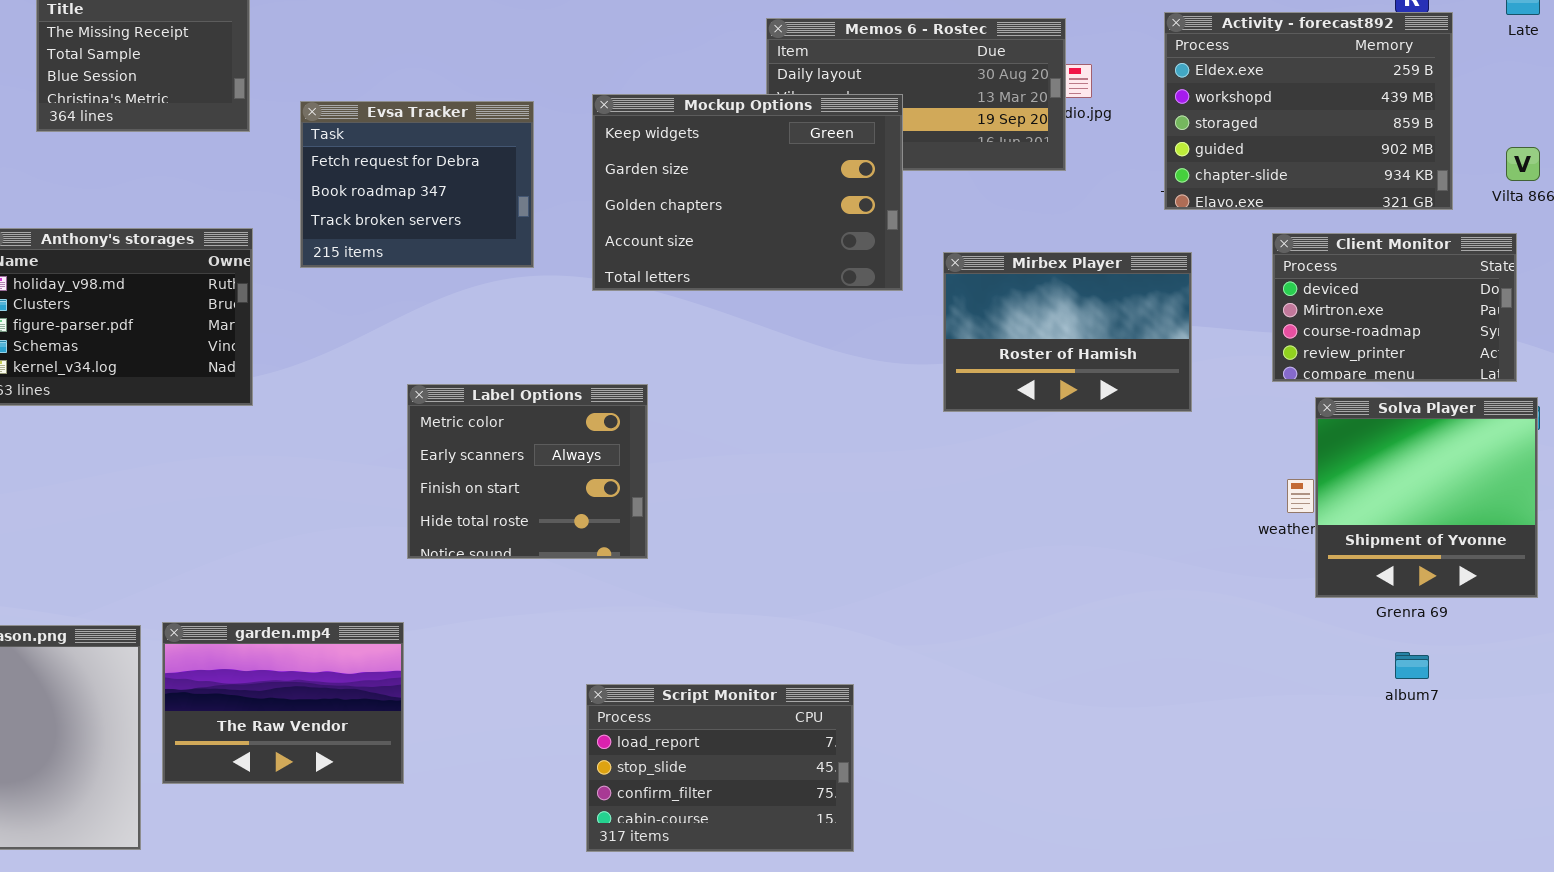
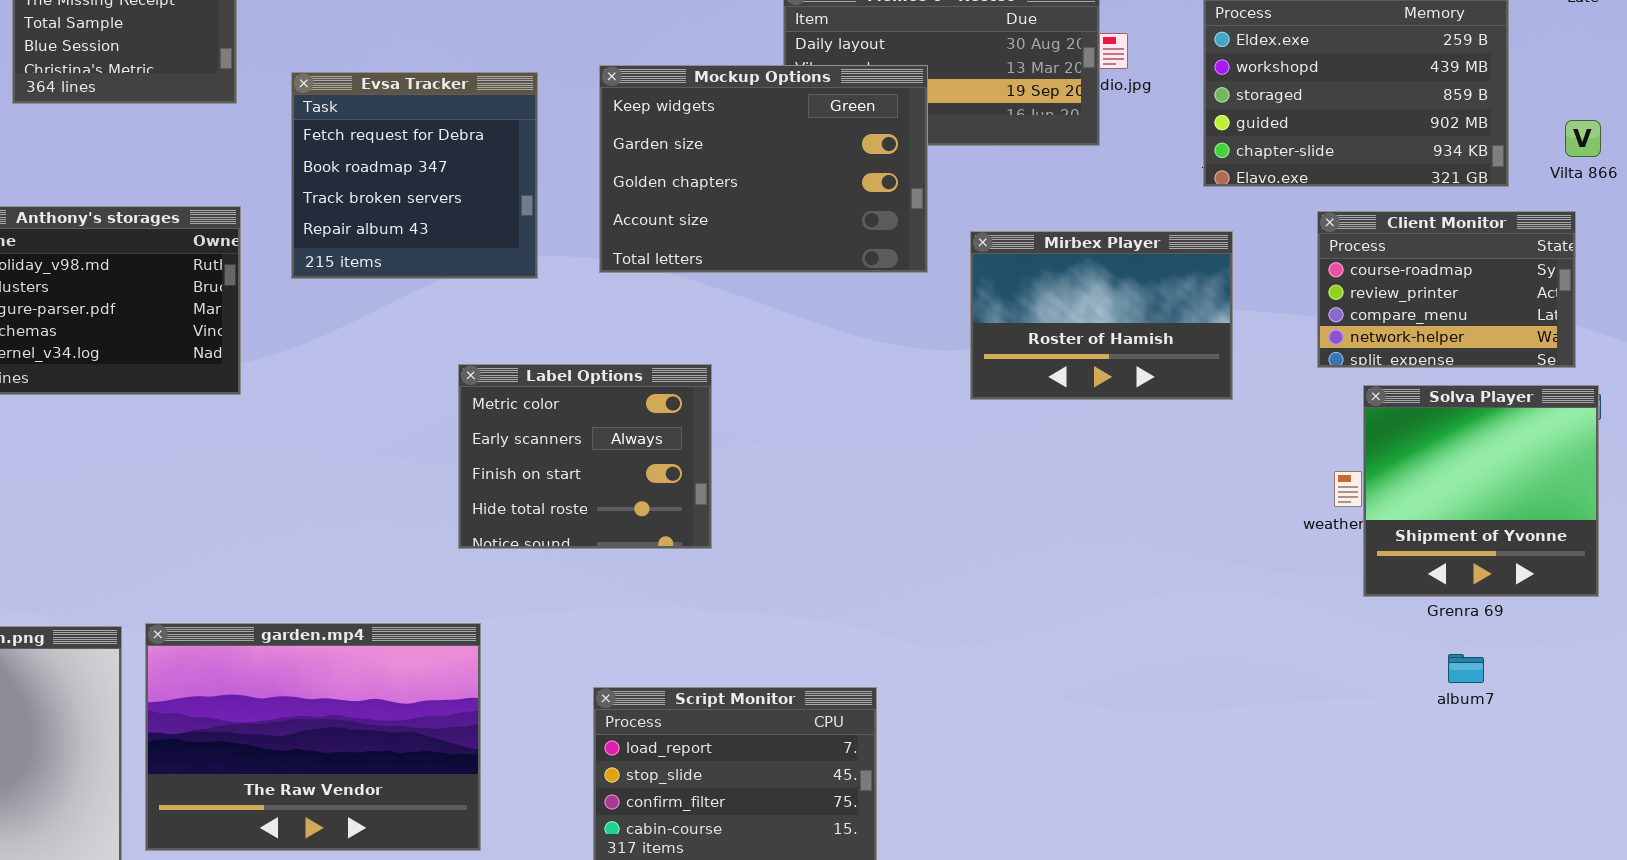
Evsa Tracker: [300,101,534,268] -> [291,72,538,279], resized
Client Monitor: [1272,233,1517,382] -> [1317,211,1576,368], scrolled down 2 rows
Label Options: [407,384,648,559] -> [458,364,712,549], moved
garden.mp4: [162,622,404,784] -> [145,623,481,851], resized

